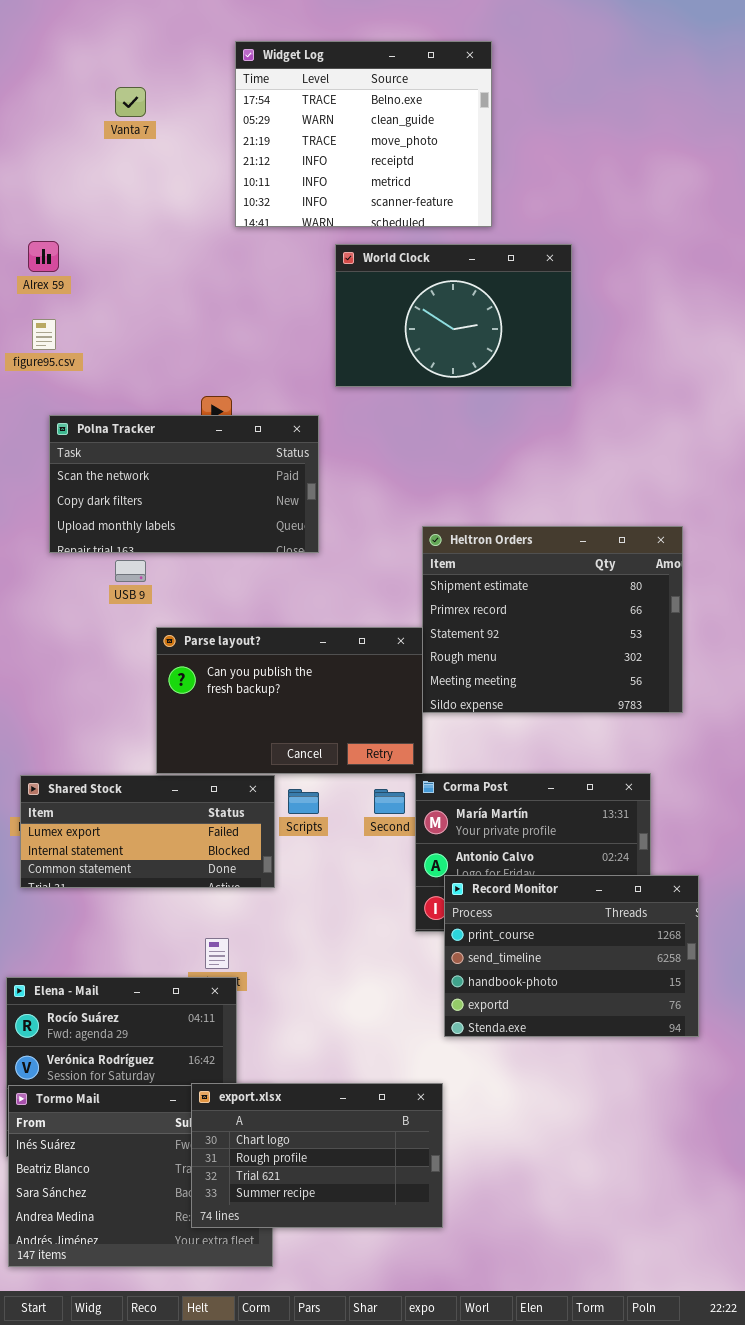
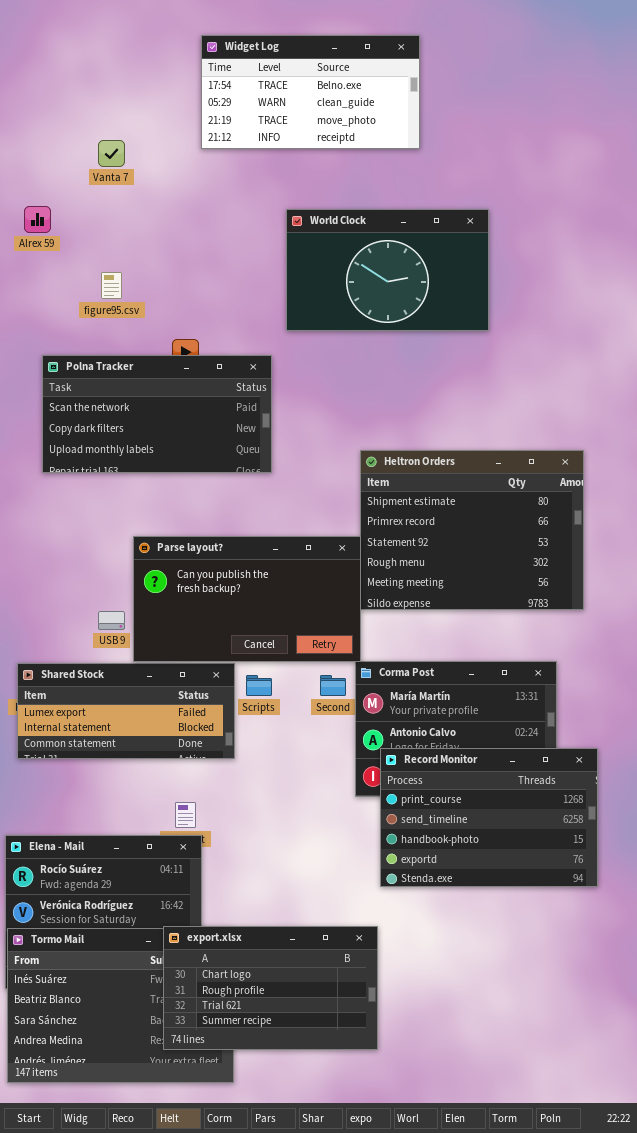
Widget Log: [235,41,492,227] -> [201,35,420,149], resized
Vanta 7: [115,87,146,117] -> [98,140,125,167], moved
figure95.csv: [32,319,56,350] -> [101,272,122,299], moved
USB 9: [115,560,146,582] -> [98,611,125,630], moved

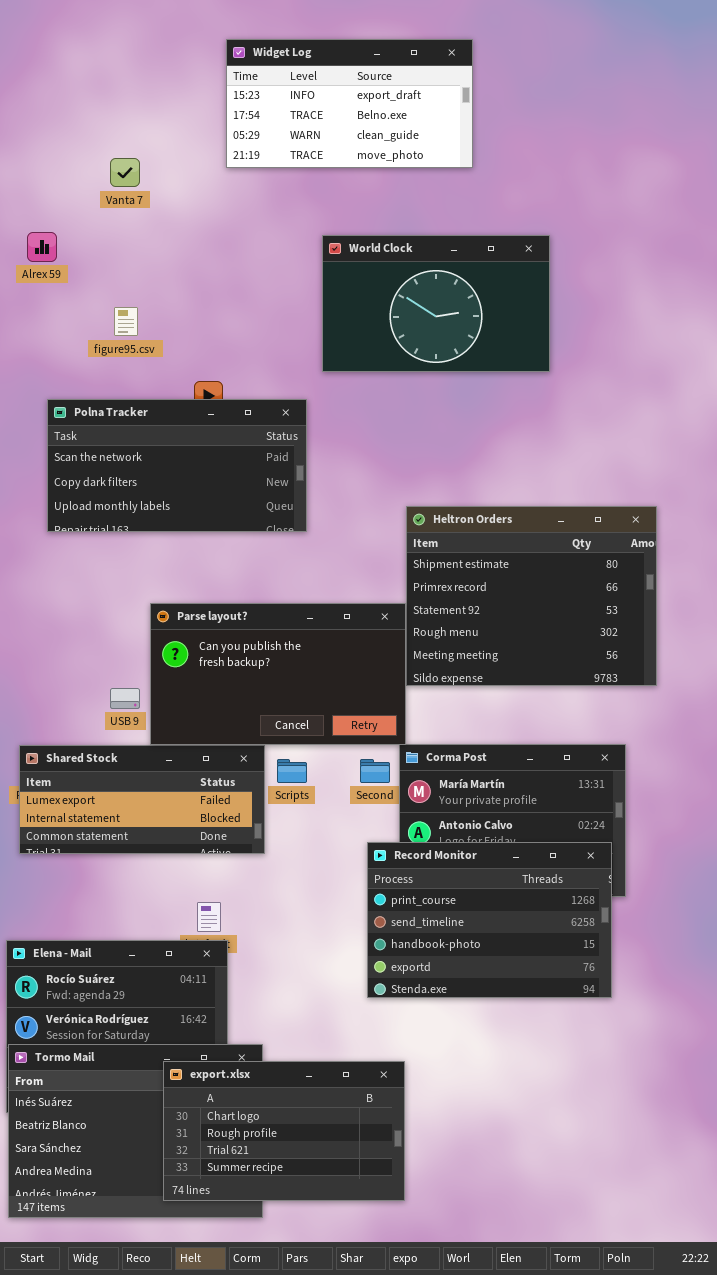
Widget Log: [201,35,420,149] -> [226,39,473,168], scrolled up 1 row
Record Monitor: [380,748,598,887] -> [367,842,612,998], moved
export.xlsx: [163,926,378,1050] -> [163,1061,405,1201], moved

